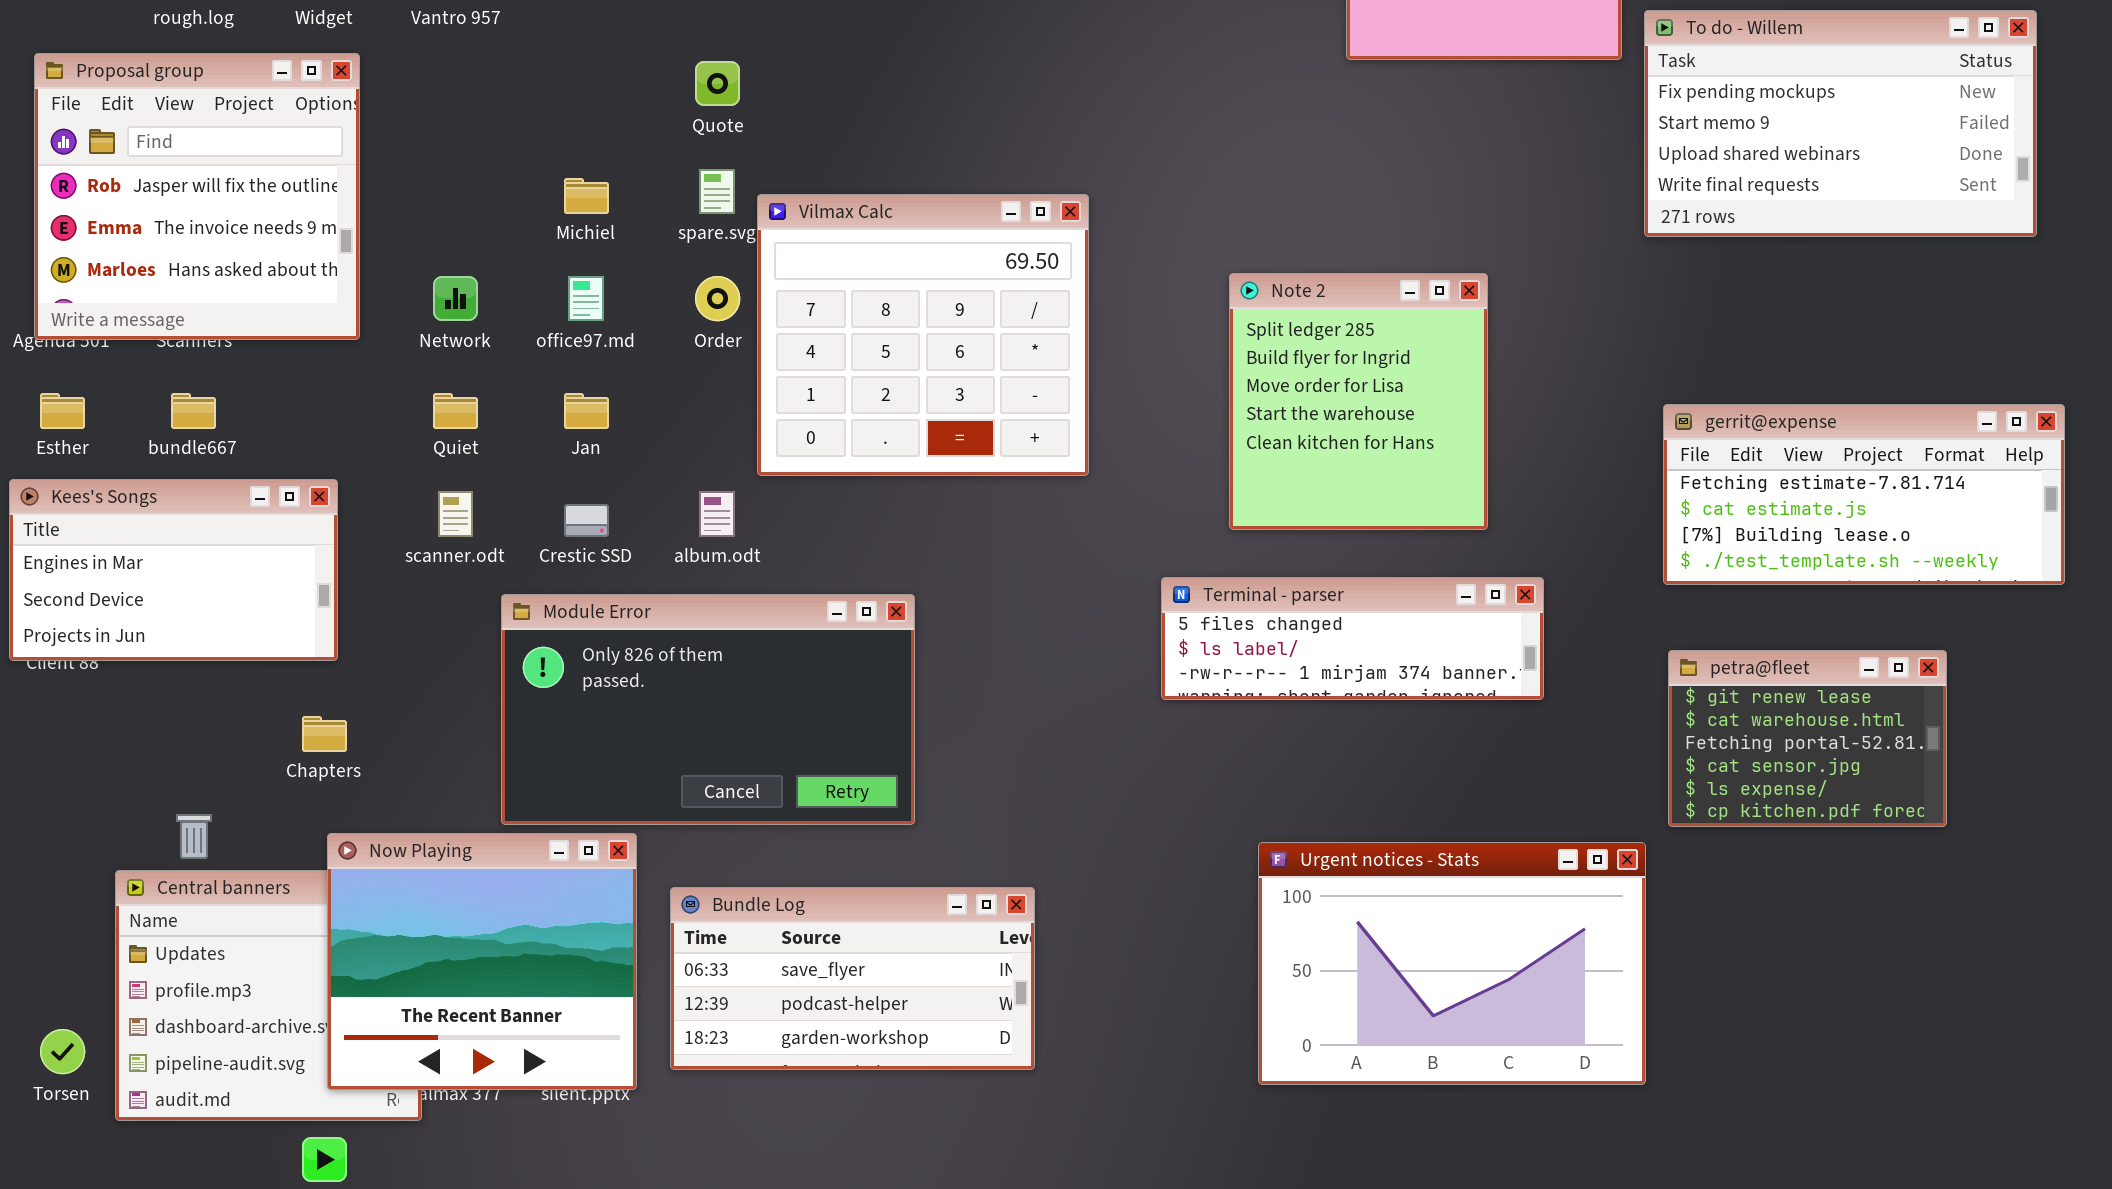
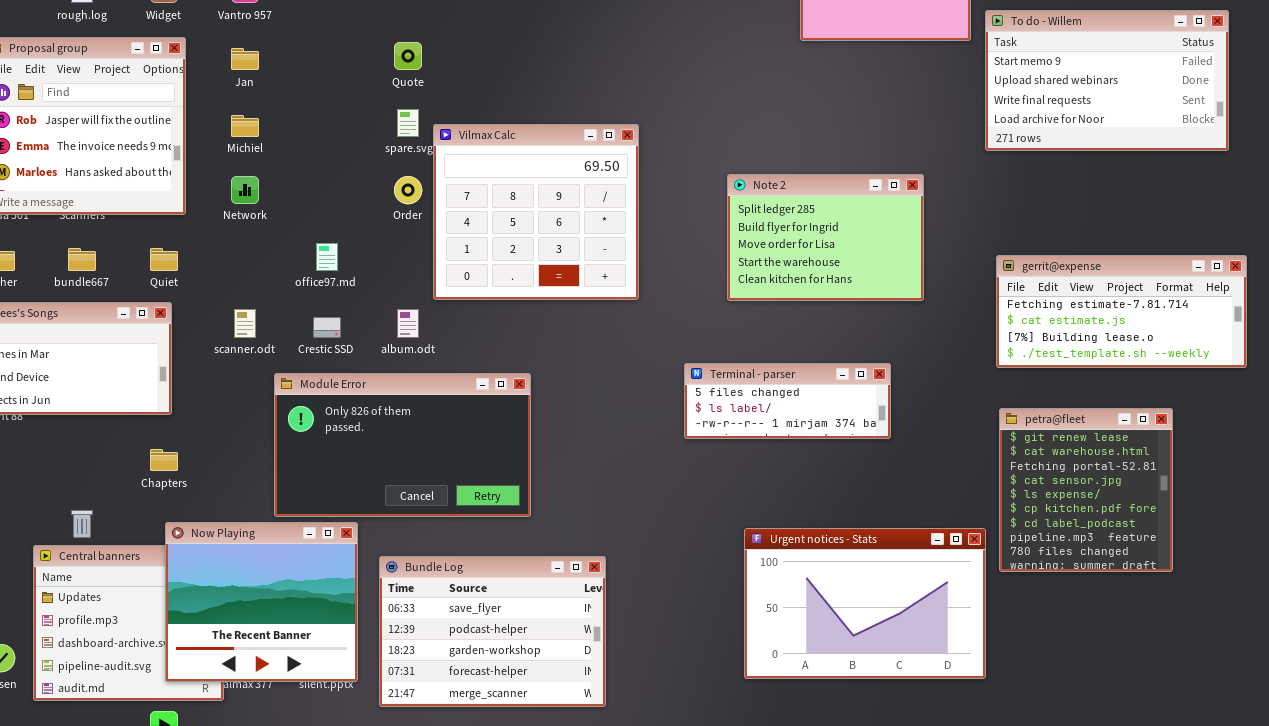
To do - Willem: [1644,10,2037,237] -> [985,10,1229,151], scrolled down 1 row
Michiel: [564,178,609,214] -> [231,115,259,137], moved
Note 2: [1229,273,1488,530] -> [727,174,924,301], resized
office97.md: [568,276,604,321] -> [316,243,338,271], moved
Quiet: [433,393,478,429] -> [150,248,178,271], moved
Jan: [564,393,609,429] -> [231,48,259,70], moved
Terminal - parser: [1161,577,1544,700] -> [684,363,891,439], resized
petra@fleet: [1668,650,1947,827] -> [999,408,1173,572], resized
Bundle Log: [670,887,1035,1070] -> [379,556,606,707], resized

